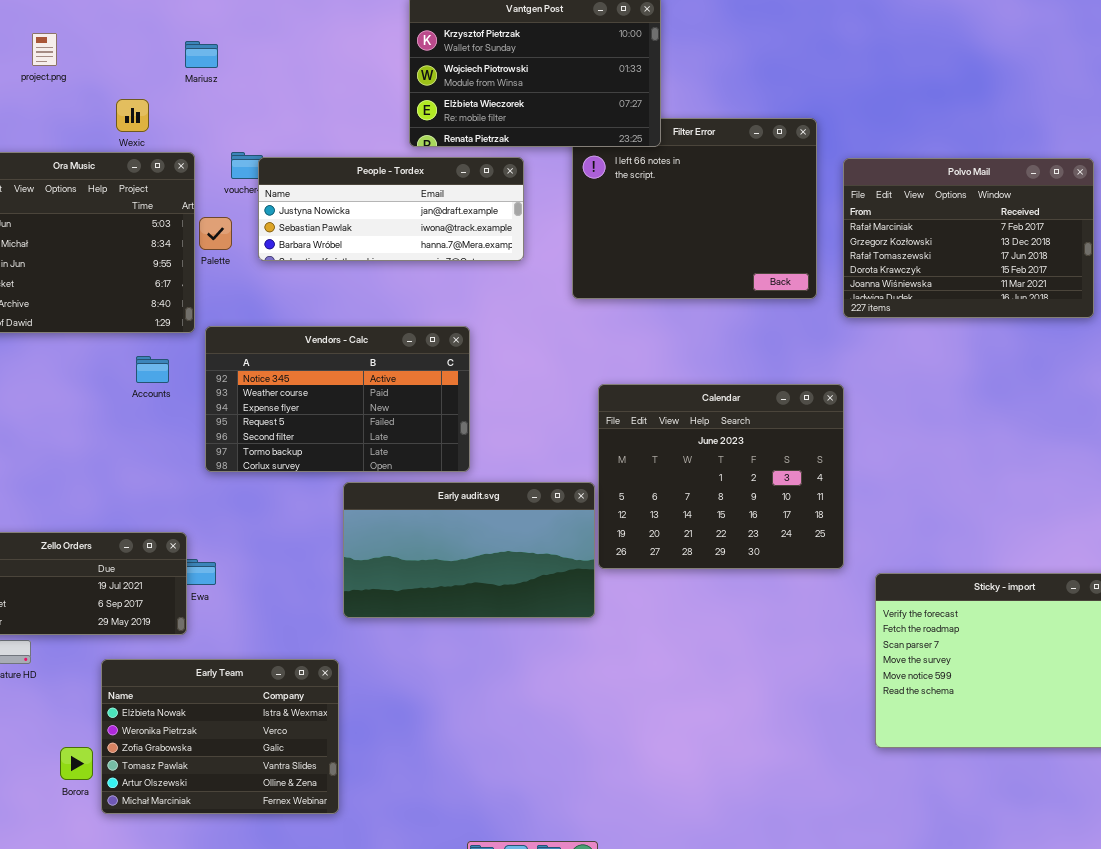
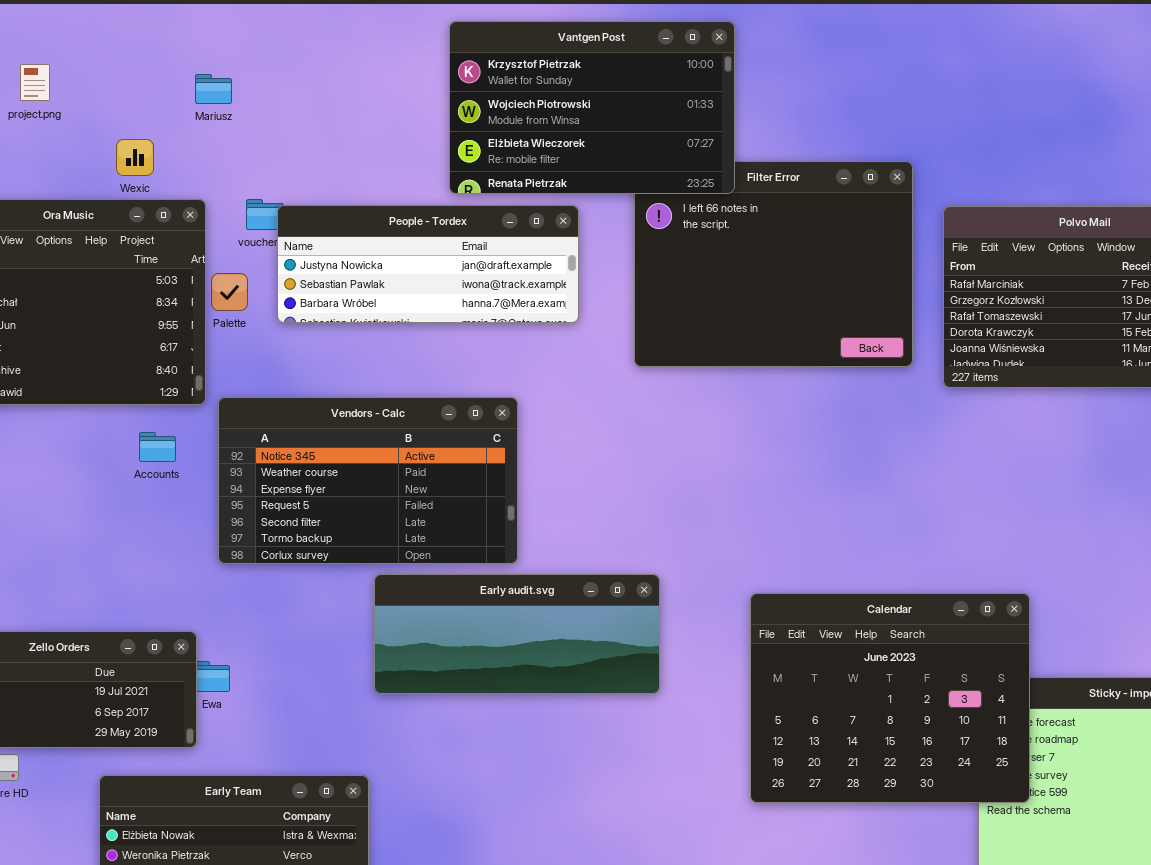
Calendar: [598,384,844,569] -> [750,593,1030,803], moved
Early audit.svg: [343,482,595,618] -> [374,574,660,694], resized

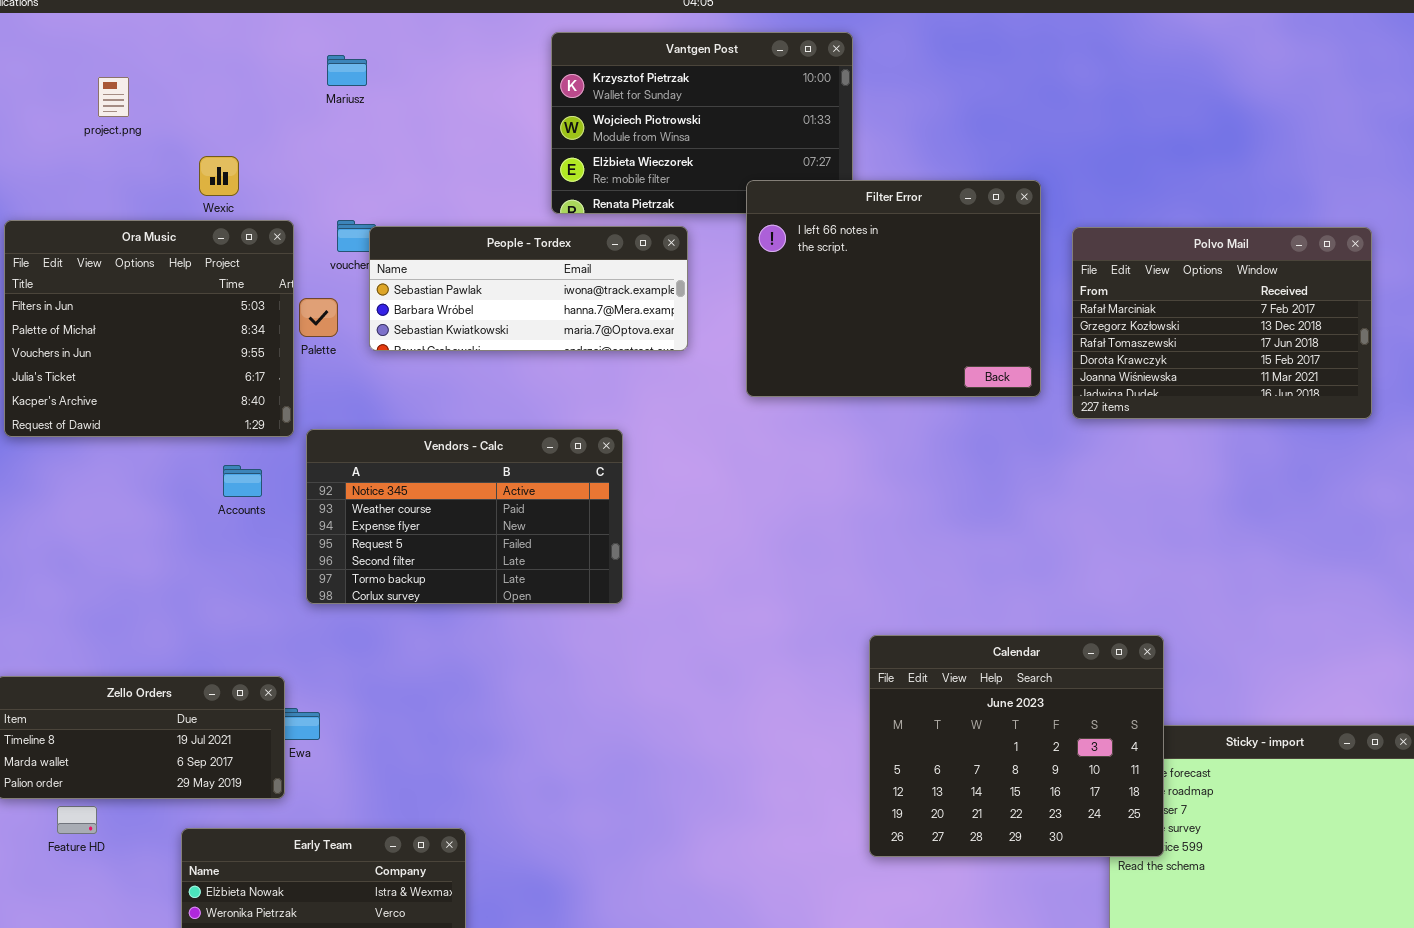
Mariusz: [195,74,232,104] -> [327,55,367,86], moved
Filter Error: [634,161,913,367] -> [746,180,1041,397], raised
People - Tordex: [277,205,579,323] -> [369,226,688,351], scrolled down 1 row
Early audit.svg: [374,574,660,694] -> none, closed

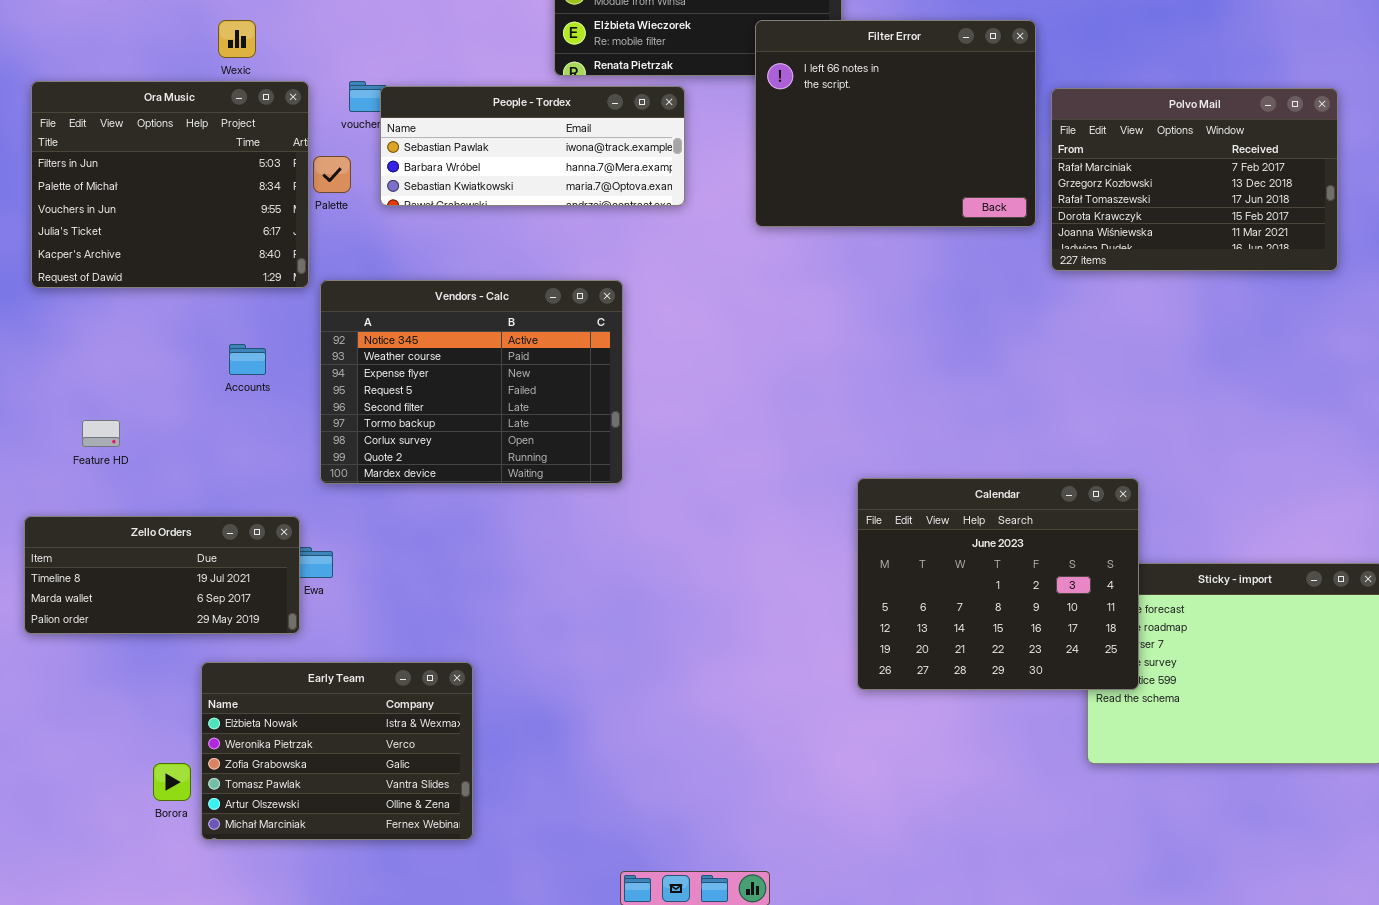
Filter Error: [746,180,1041,397] -> [755,20,1036,227], moved
Vendors - Calc: [306,429,623,604] -> [320,280,623,484], resized
Accounts: [223,465,262,497] -> [229,344,266,375], moved
Feature HD: [57,806,97,834] -> [82,420,120,447], moved

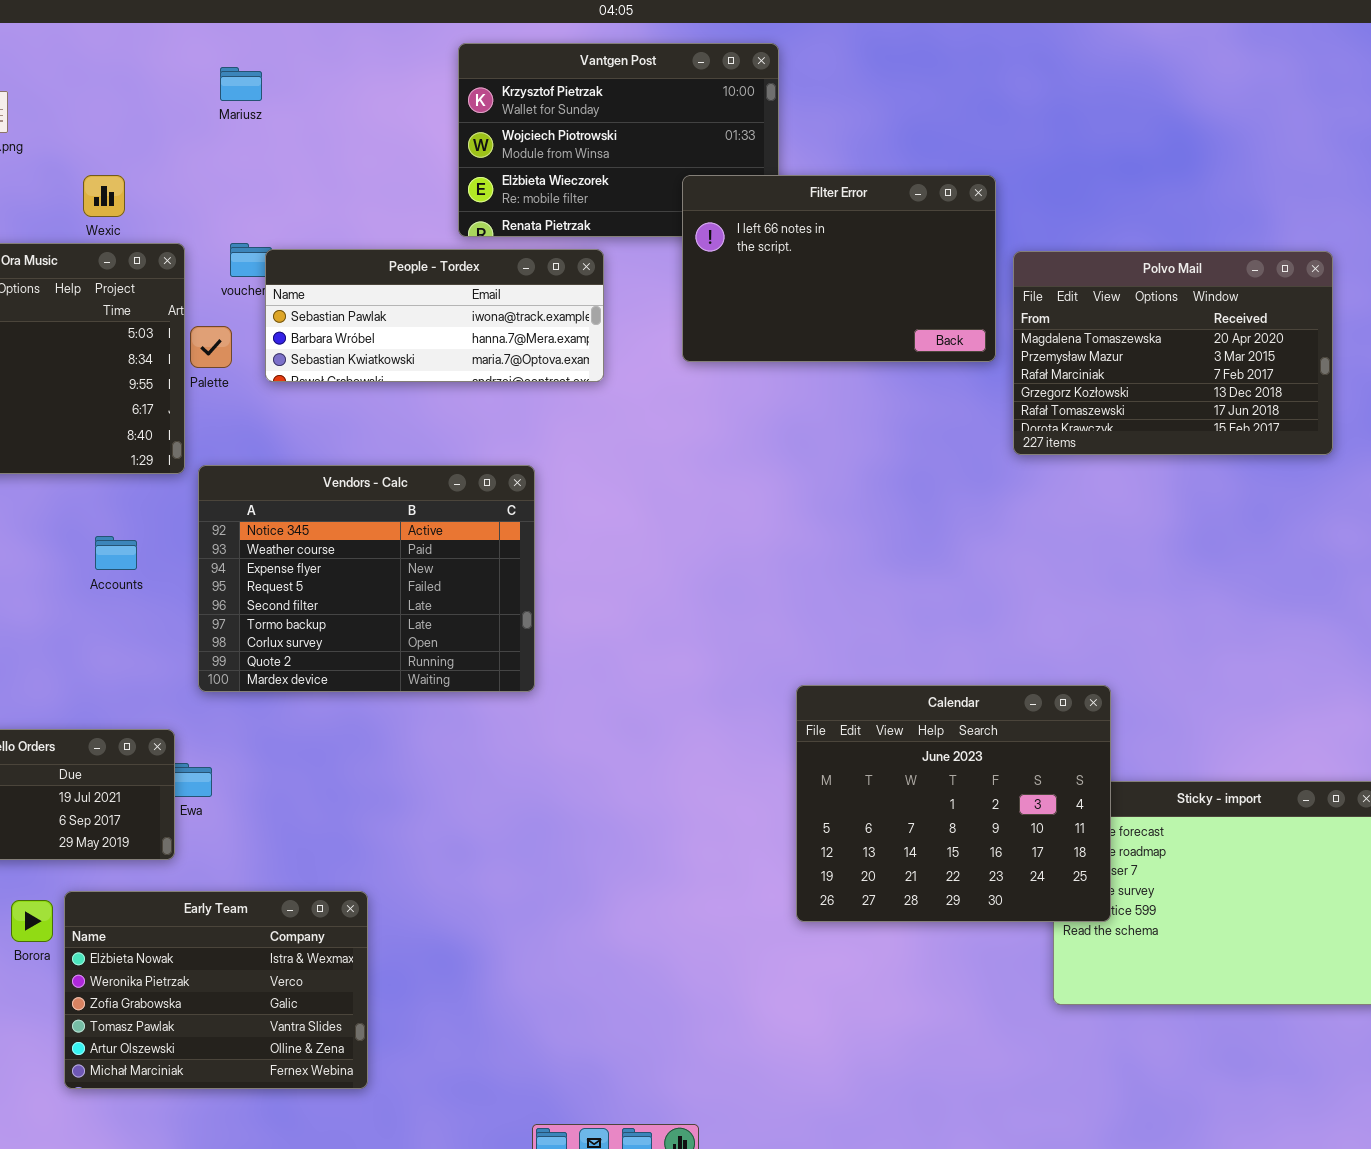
Filter Error: [755,20,1036,227] -> [682,175,996,362], resized
Polvo Mail: [1051,88,1338,271] -> [1013,251,1333,455], scrolled up 2 rows
Borora: [153,763,191,801] -> [11,900,53,942], moved

